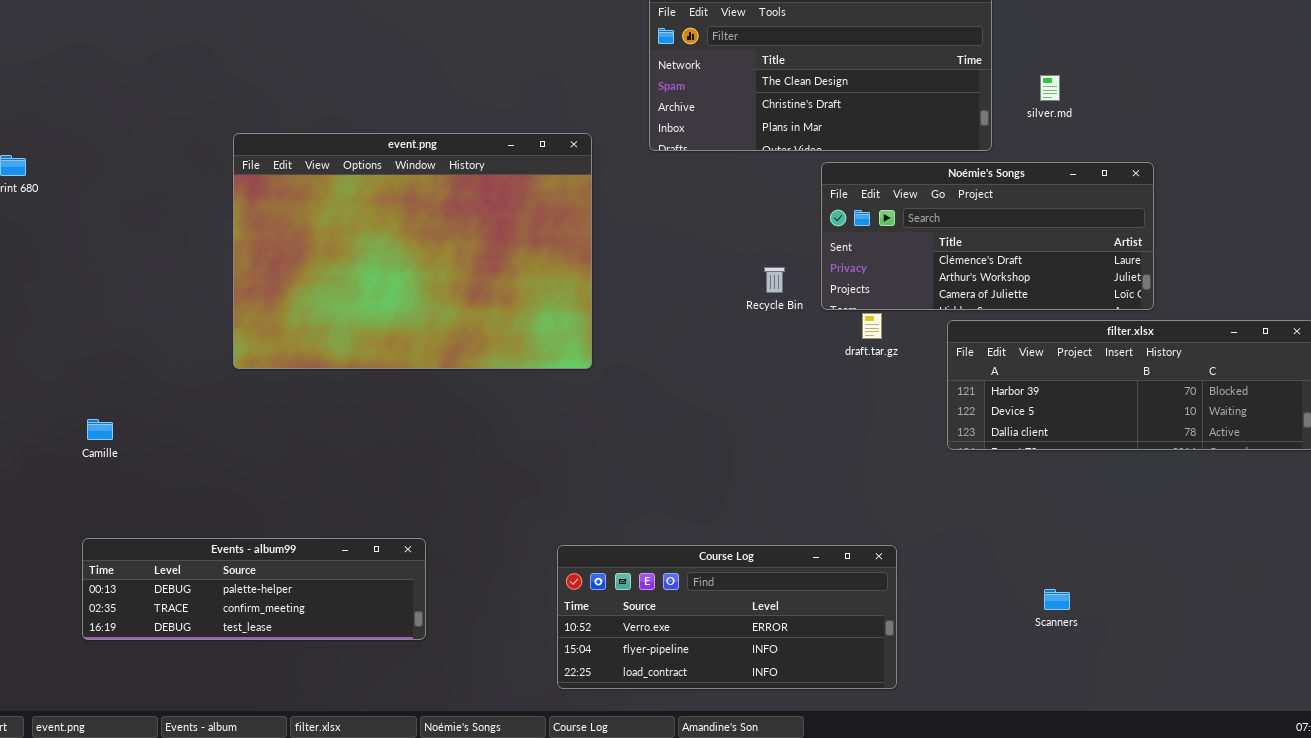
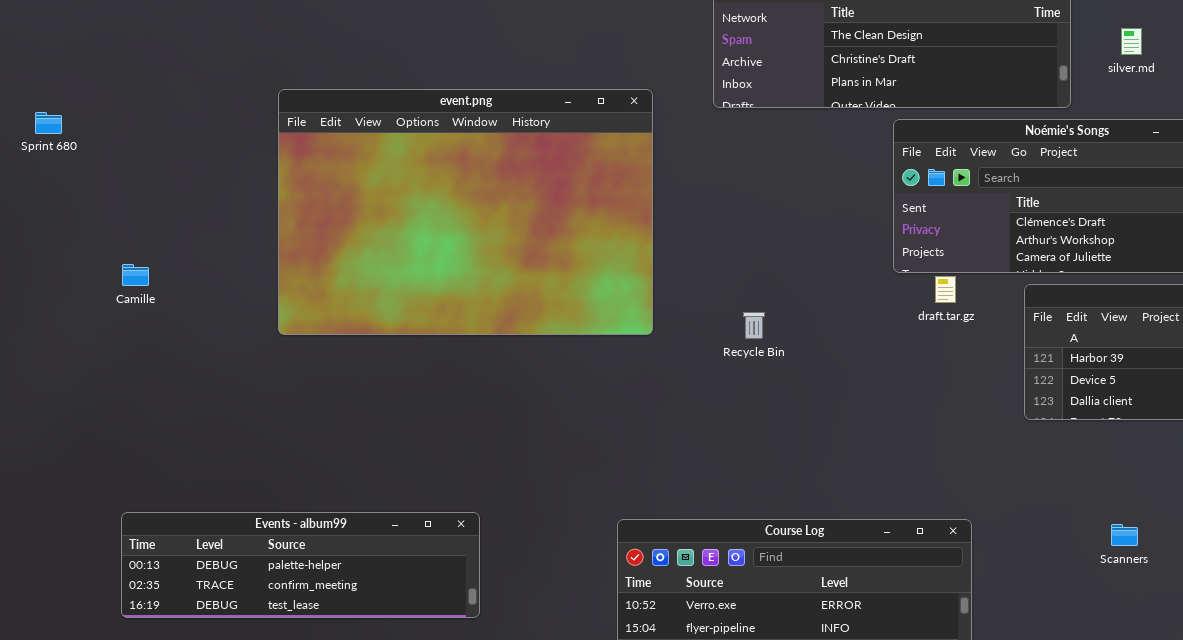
Recycle Bin: [764,267,785,293] -> [743,312,765,339], moved
Camille: [87,419,113,440] -> [122,264,149,286], moved
Scanners: [1044,589,1070,610] -> [1111,524,1138,546], moved

